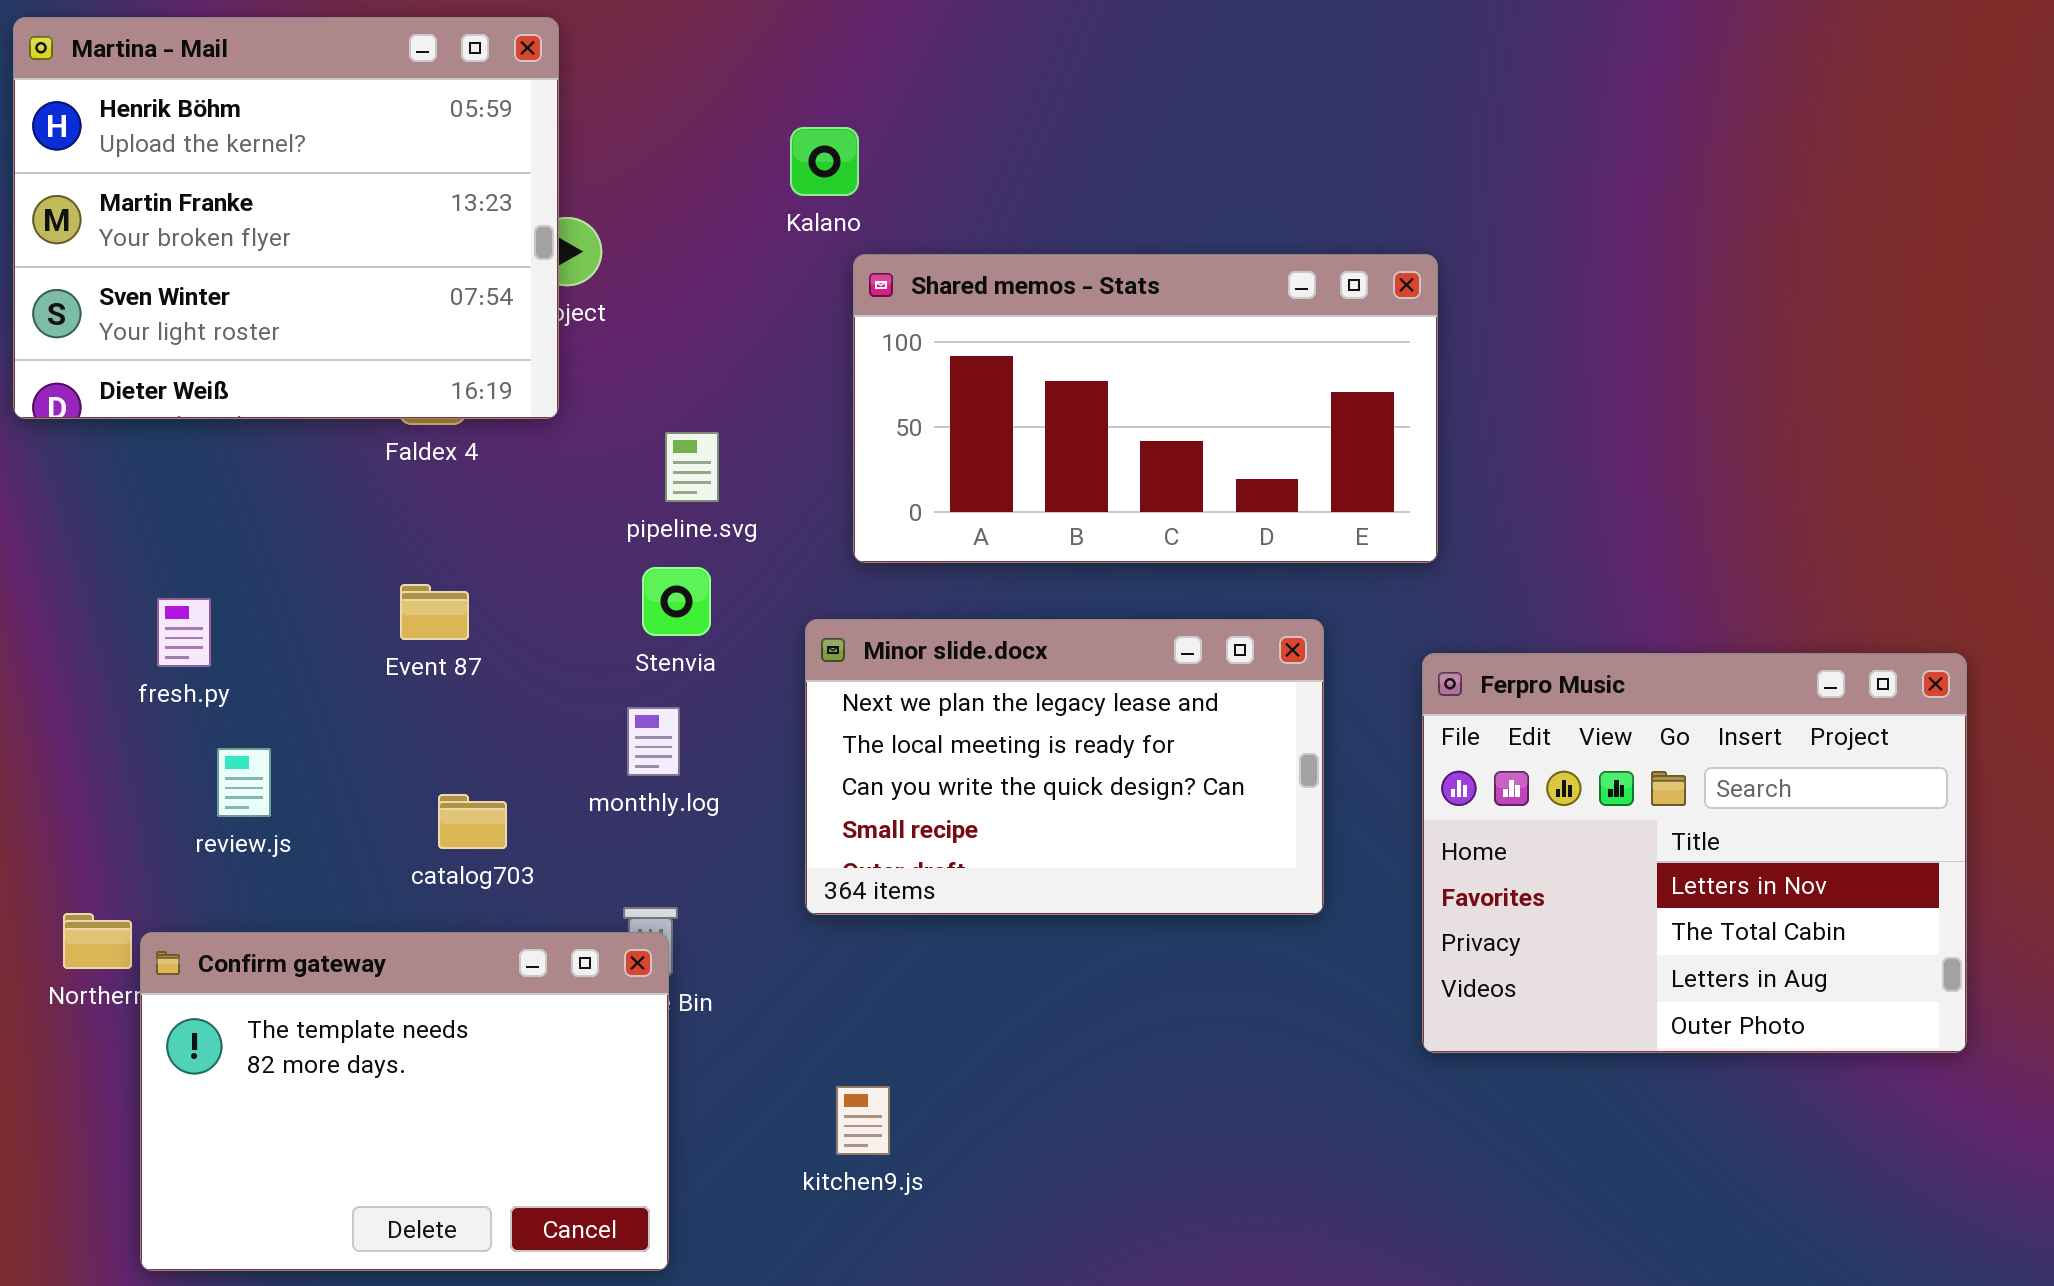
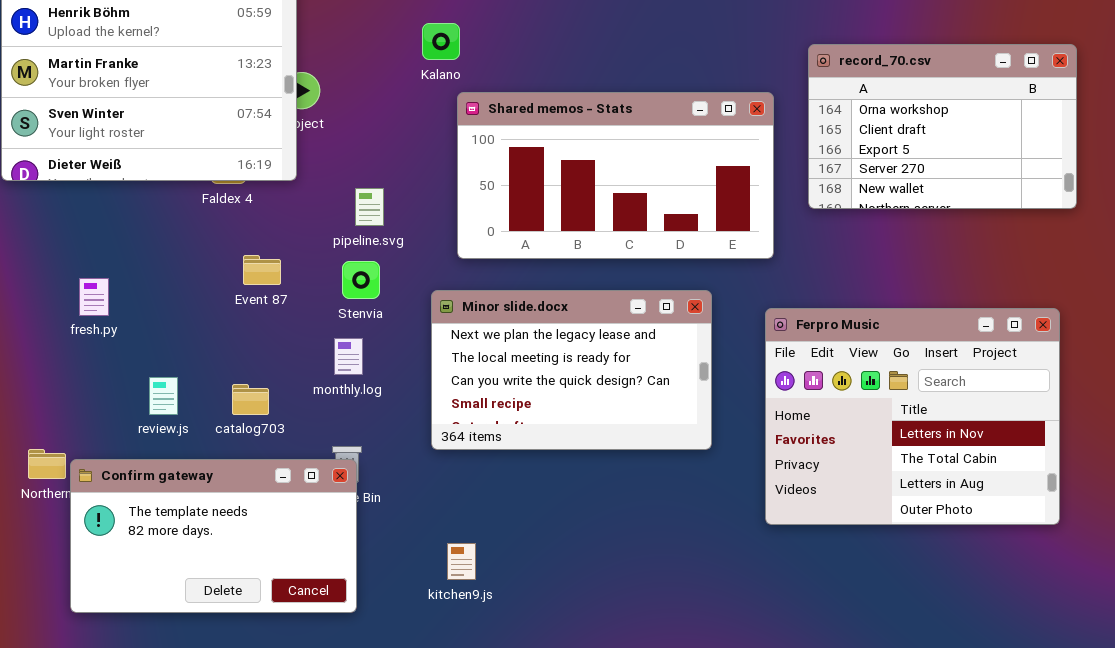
record_70.csv: none -> [808,44,1077,209], opened
Event 87: [400,584,469,640] -> [243,255,281,285], moved
review.js: [217,748,271,817] -> [149,377,178,415], moved
Confirm gateway: [140,932,669,1271] -> [70,459,357,613], resized

